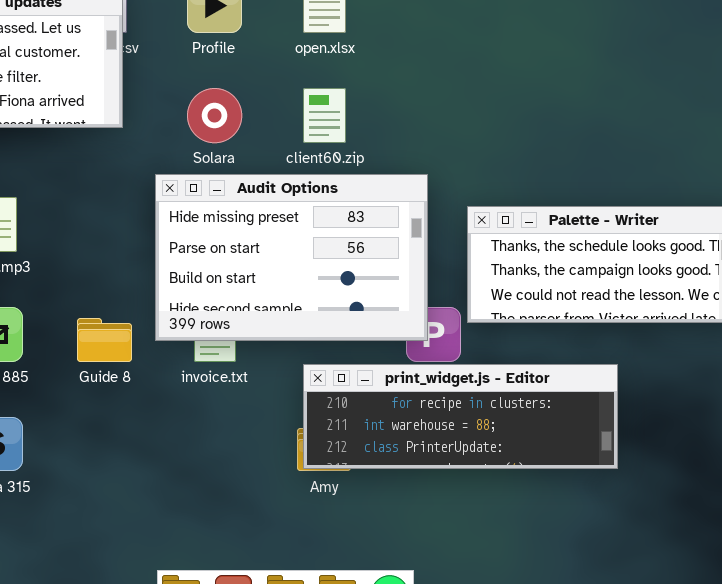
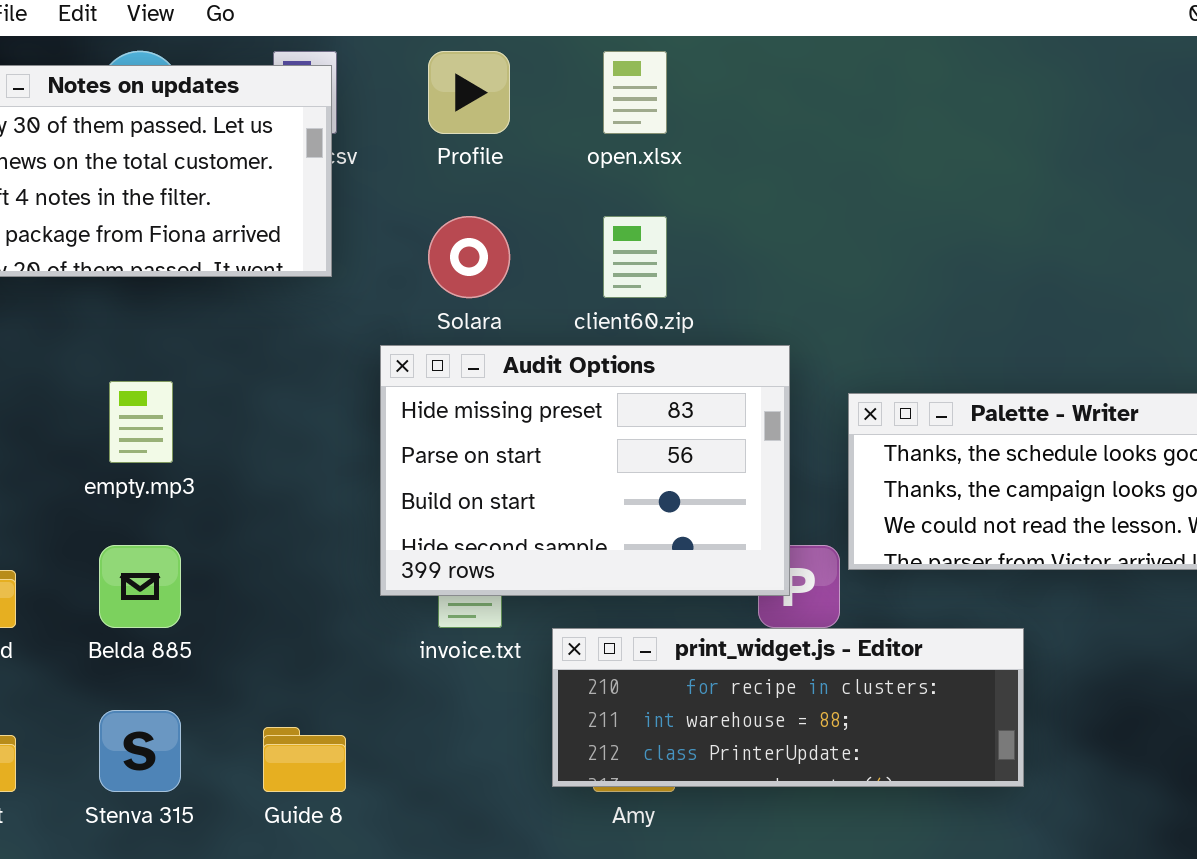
Guide 8: [77,318,132,362] -> [263,727,346,792], moved
print_widget.js - Editor: [303,364,618,469] -> [552,628,1024,787], moved

